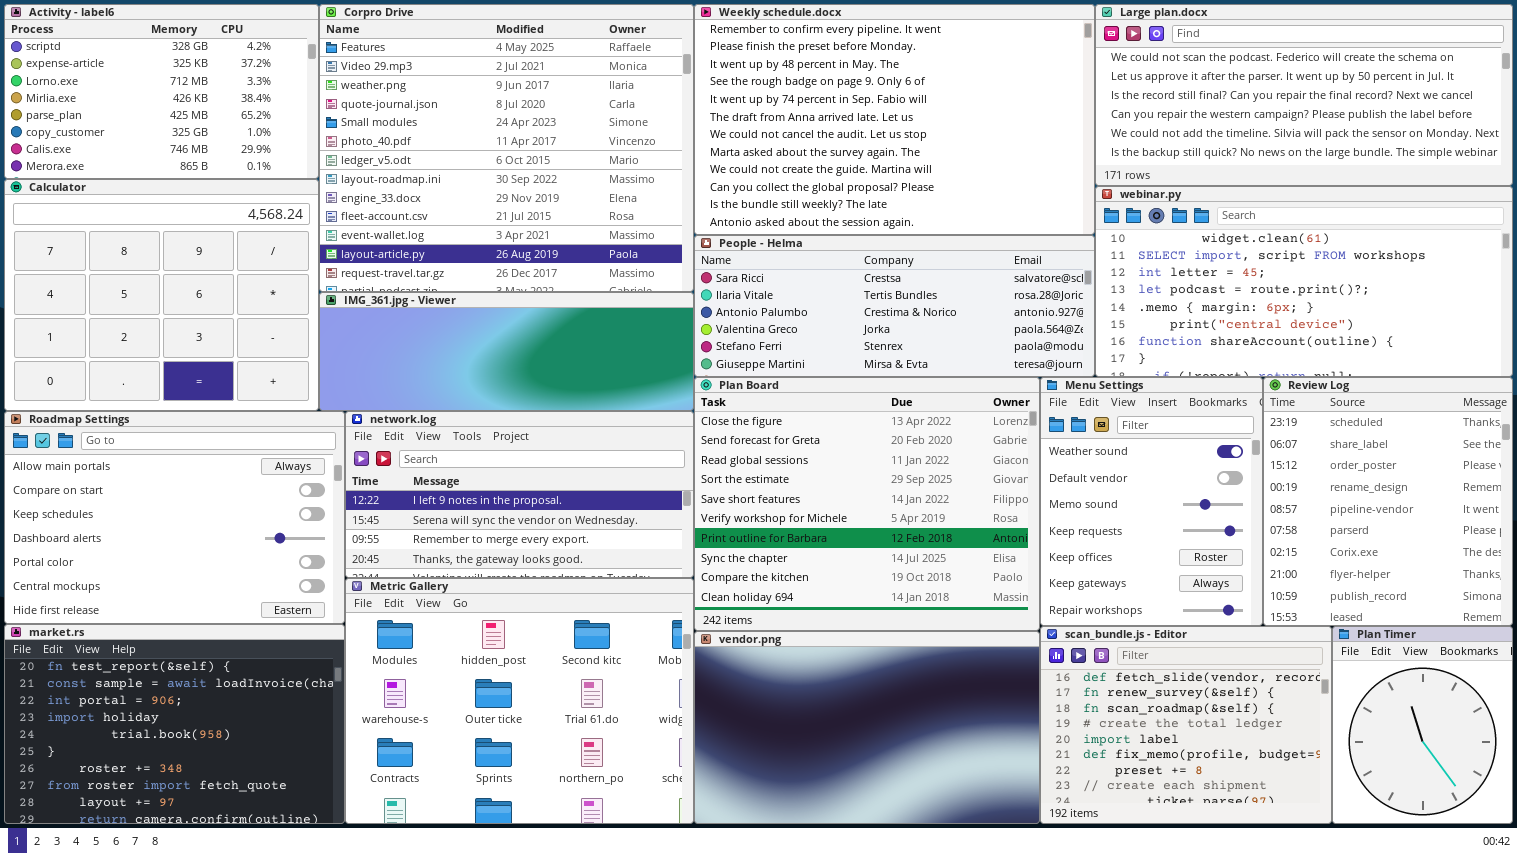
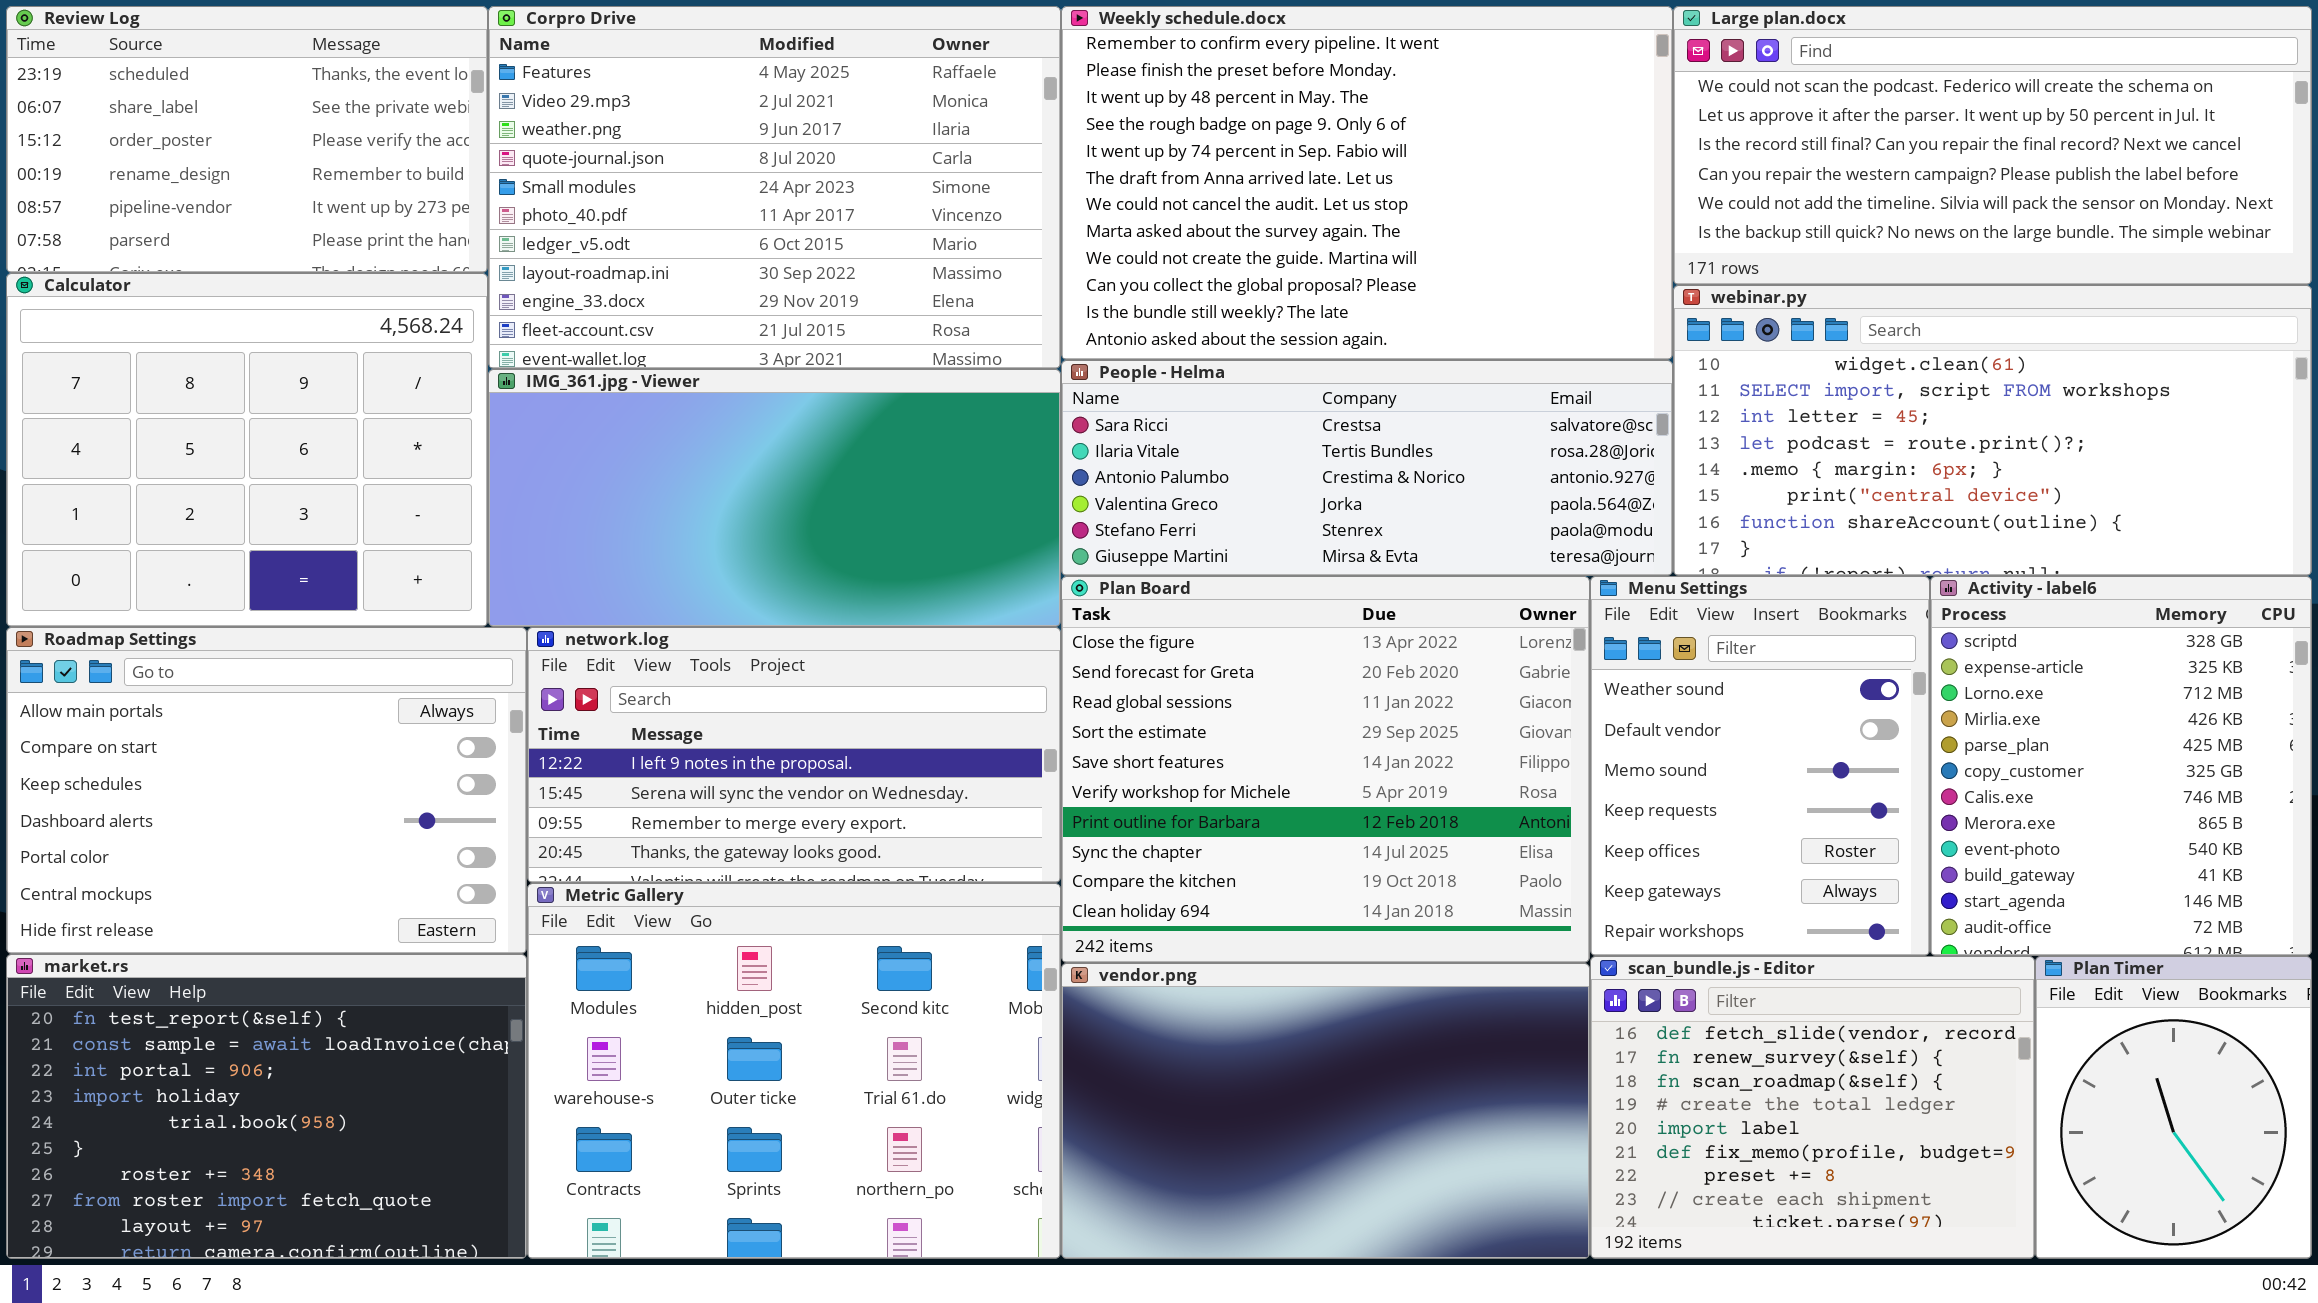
Activity - label6: [4,4,319,179] -> [1930,576,2312,956], moved, resized
Corpro Drive: [319,4,694,292] -> [488,6,1061,369], resized
IMG_361.jpg - Viewer: [319,292,694,411] -> [488,369,1061,627], resized
Review Log: [1263,377,1513,626] -> [6,6,488,273], moved, resized

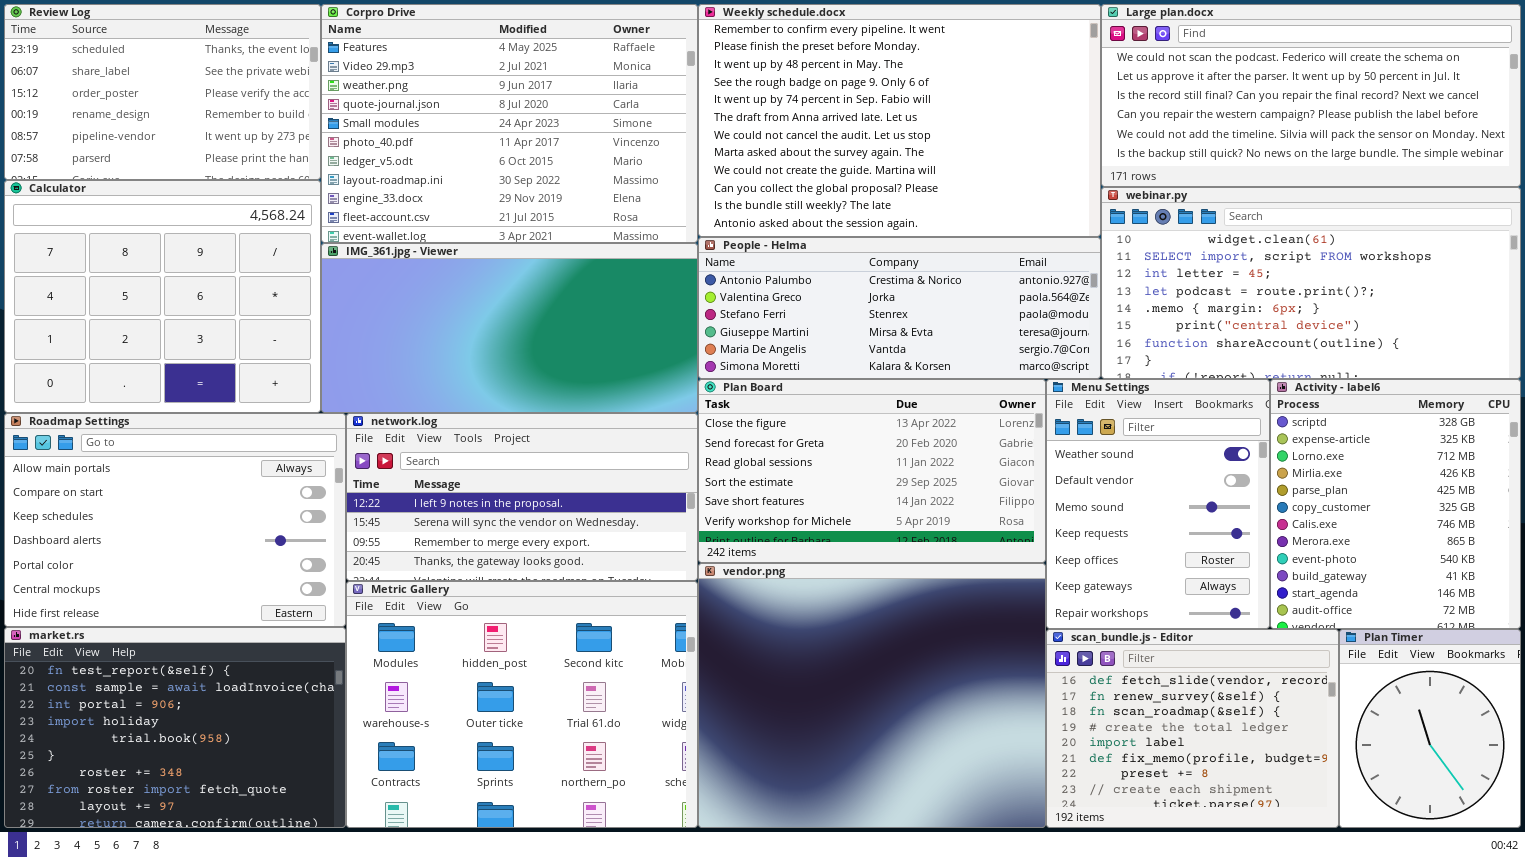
People - Helma: [1061,360,1673,576] -> [698,237,1101,379], scrolled down 2 rows
Plan Board: [1061,576,1590,963] -> [698,379,1046,563], resized
vendor.png: [1061,963,1590,1259] -> [698,563,1046,828], resized

